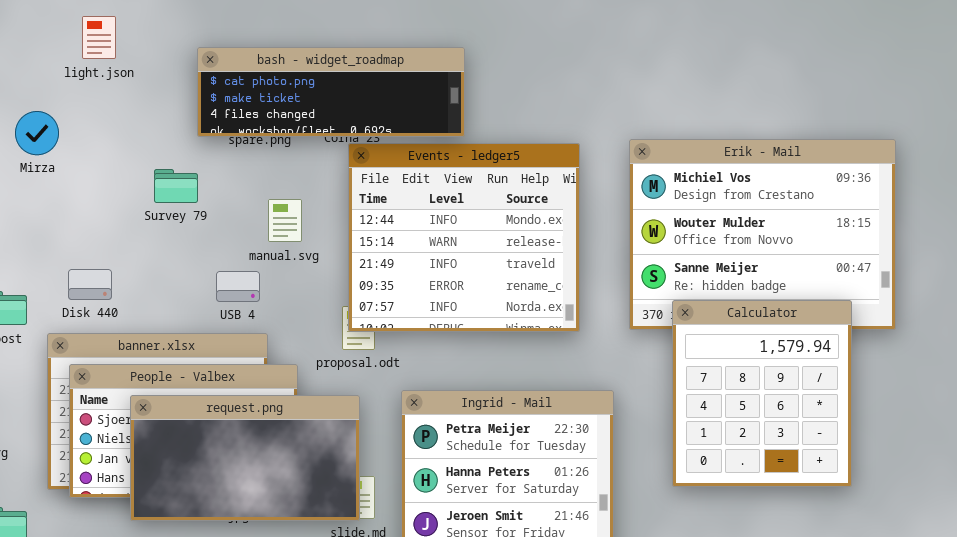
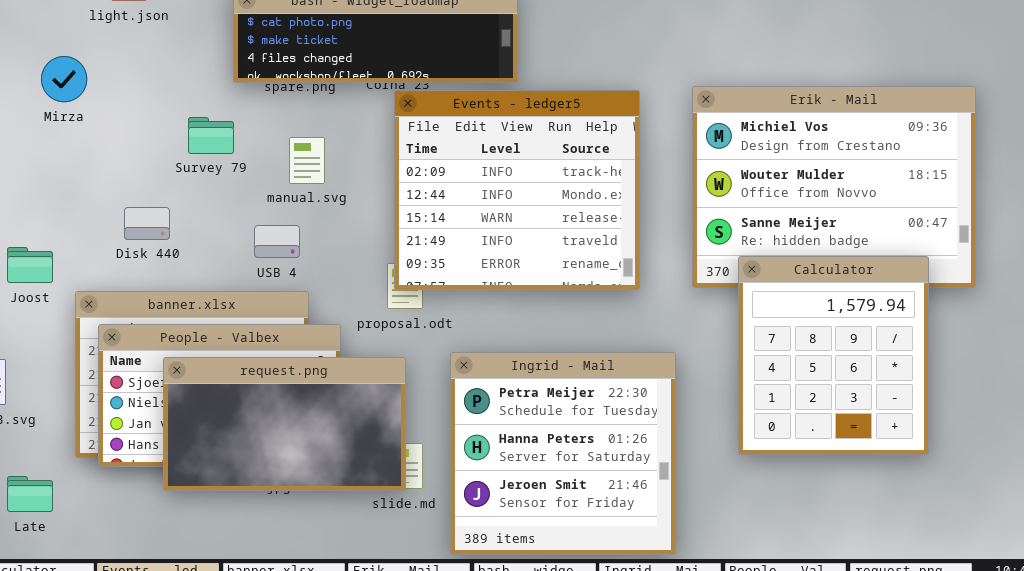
Events - ledger5: [348,143,580,332] -> [394,90,640,290], scrolled up 1 row
manual.svg: [268,199,302,242] -> [289,137,325,184], moved
Disk 440: [68,269,112,300] -> [124,207,170,240], moved

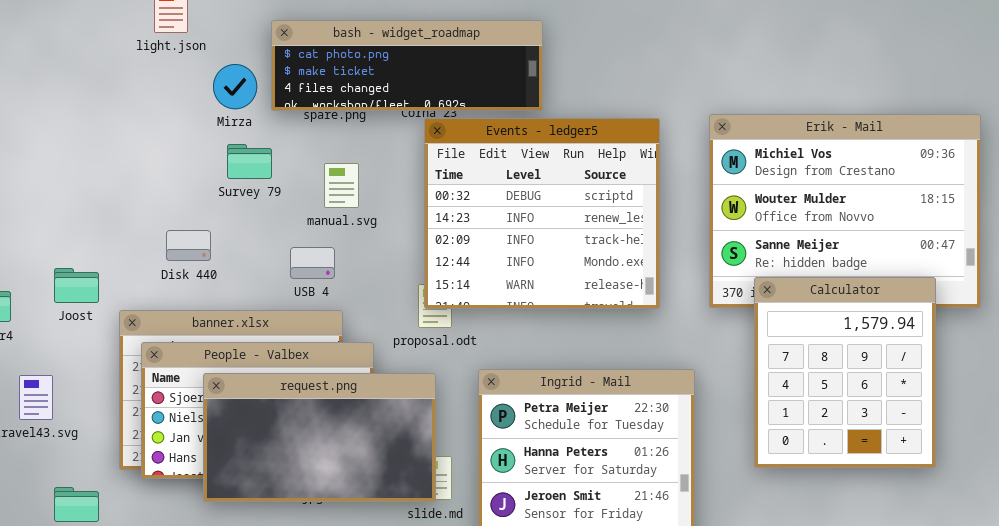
Mirza: [41,56,87,102] -> [213,64,257,109], moved
Events - ledger5: [394,90,640,290] -> [424,118,660,309], scrolled up 2 rows

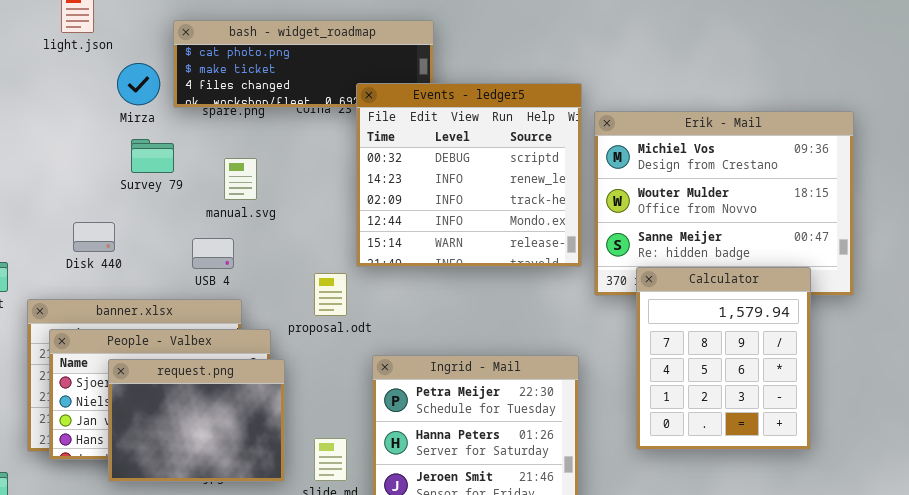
Events - ledger5: [424,118,660,309] -> [356,83,582,267], moved
request.png: [203,373,436,502] -> [108,359,285,482], resized

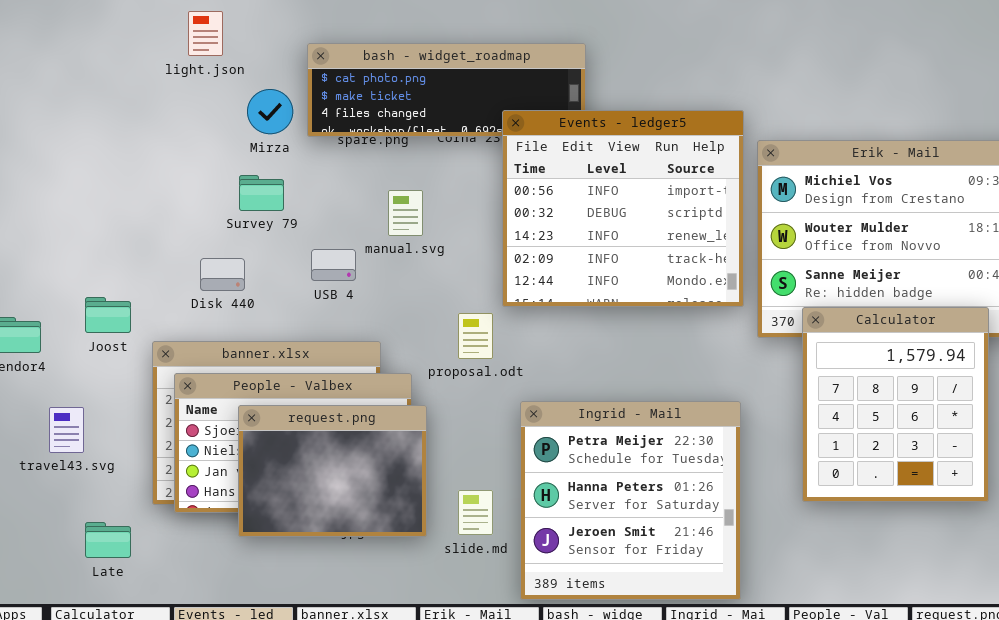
Events - ledger5: [356,83,582,267] -> [502,110,744,307], scrolled up 1 row
Survey 79: [131,139,174,173] -> [239,175,284,211], moved
manual.svg: [224,158,257,200] -> [388,190,423,236], moved
USB 4: [192,238,234,269] -> [311,249,356,281], moved

